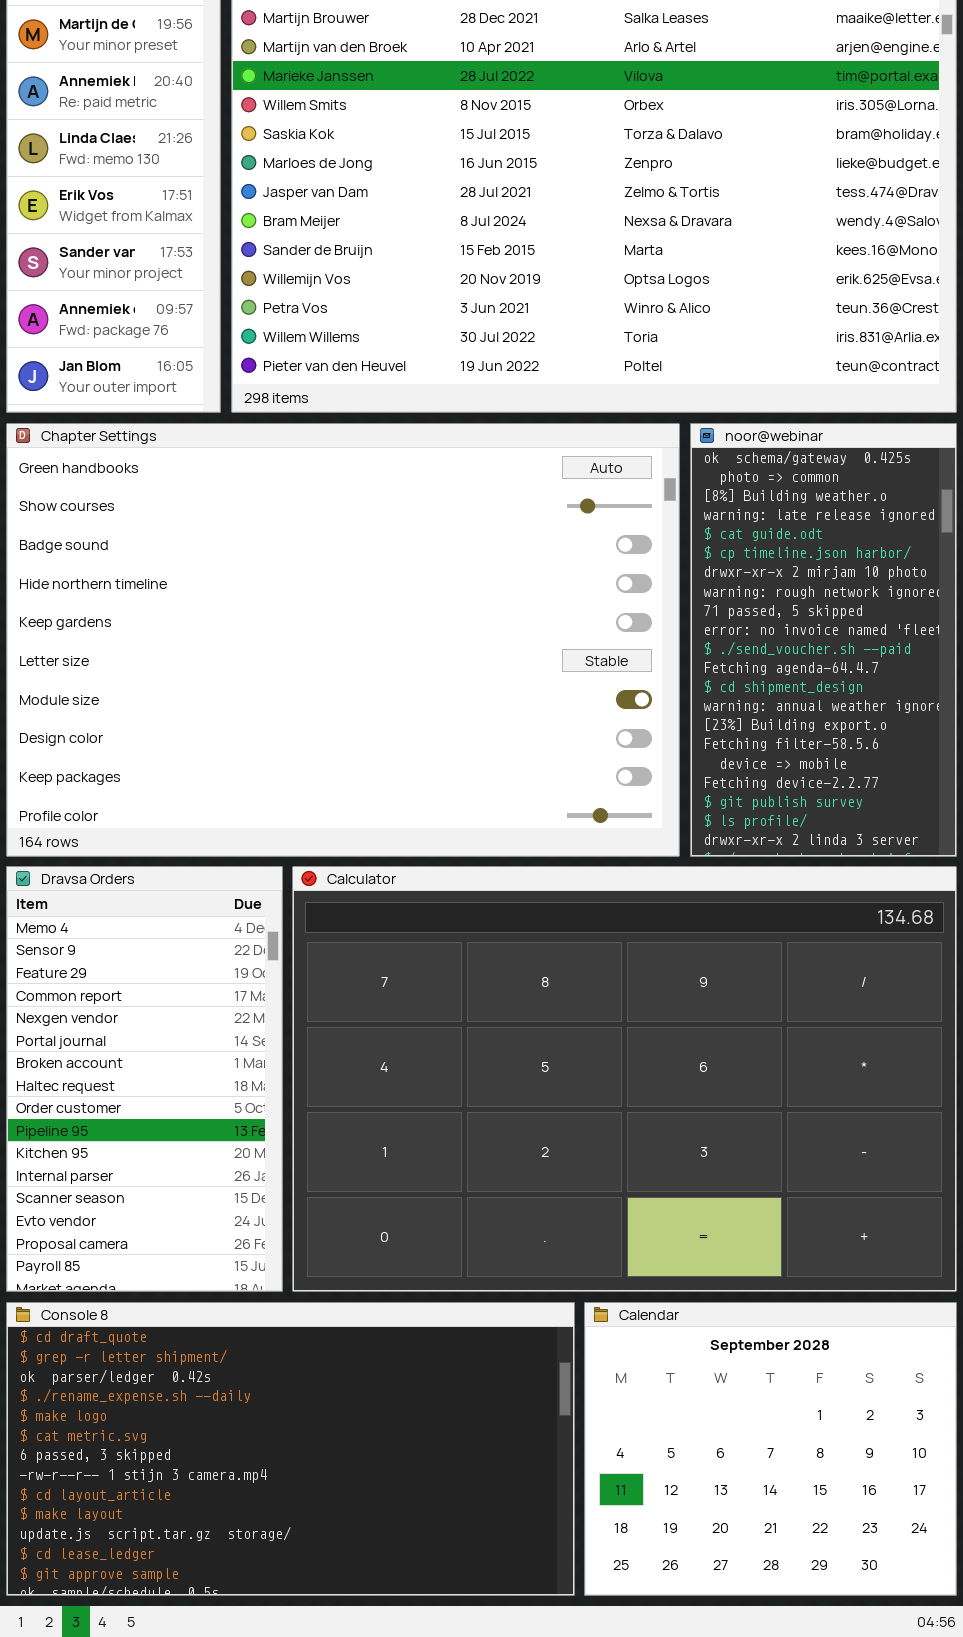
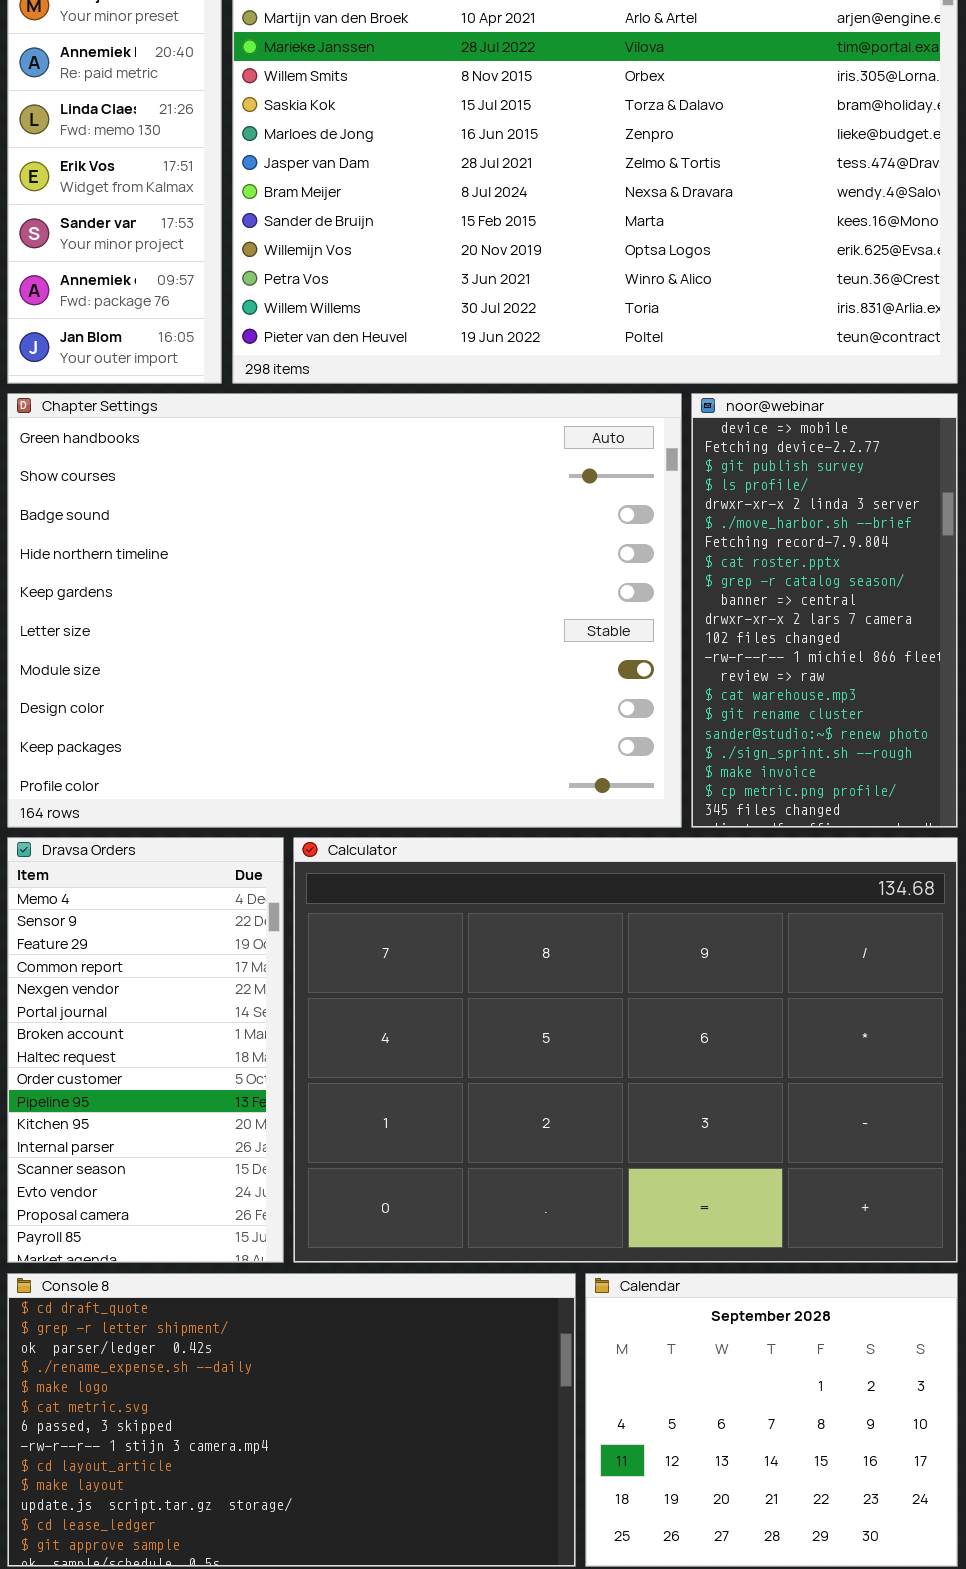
noor@webinar: [690,423,957,857] -> [691,393,958,828], scrolled down 16 rows

